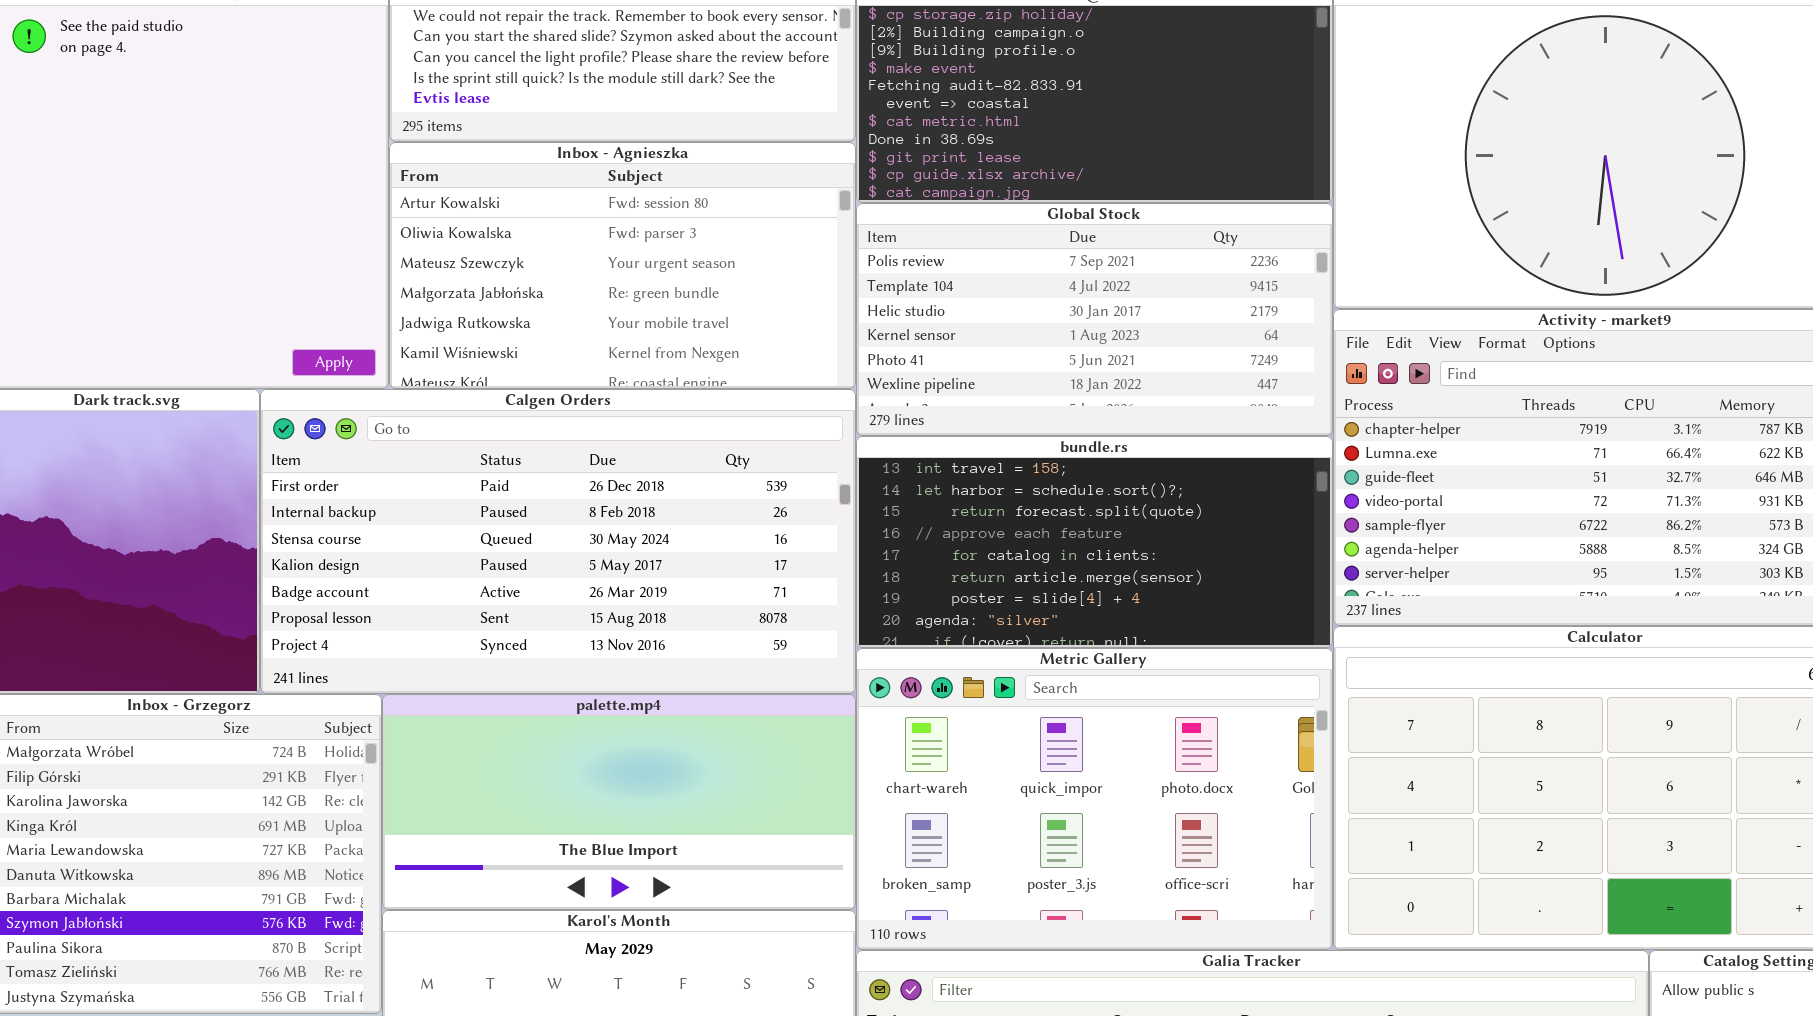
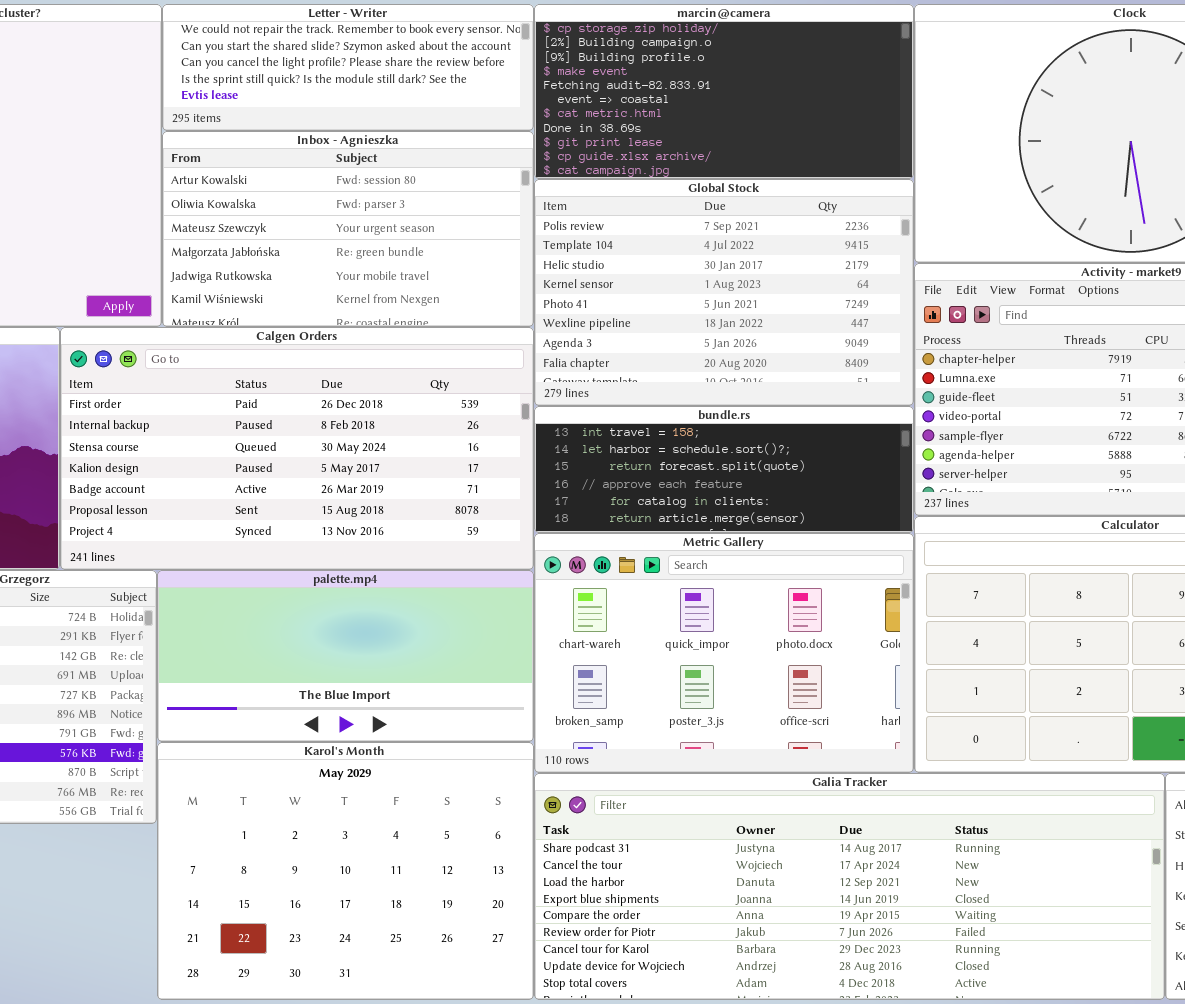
Global Stock: [856,203,1333,436] -> [534,179,914,406], resized
bundle.rs: [856,436,1333,648] -> [534,406,914,533], resized

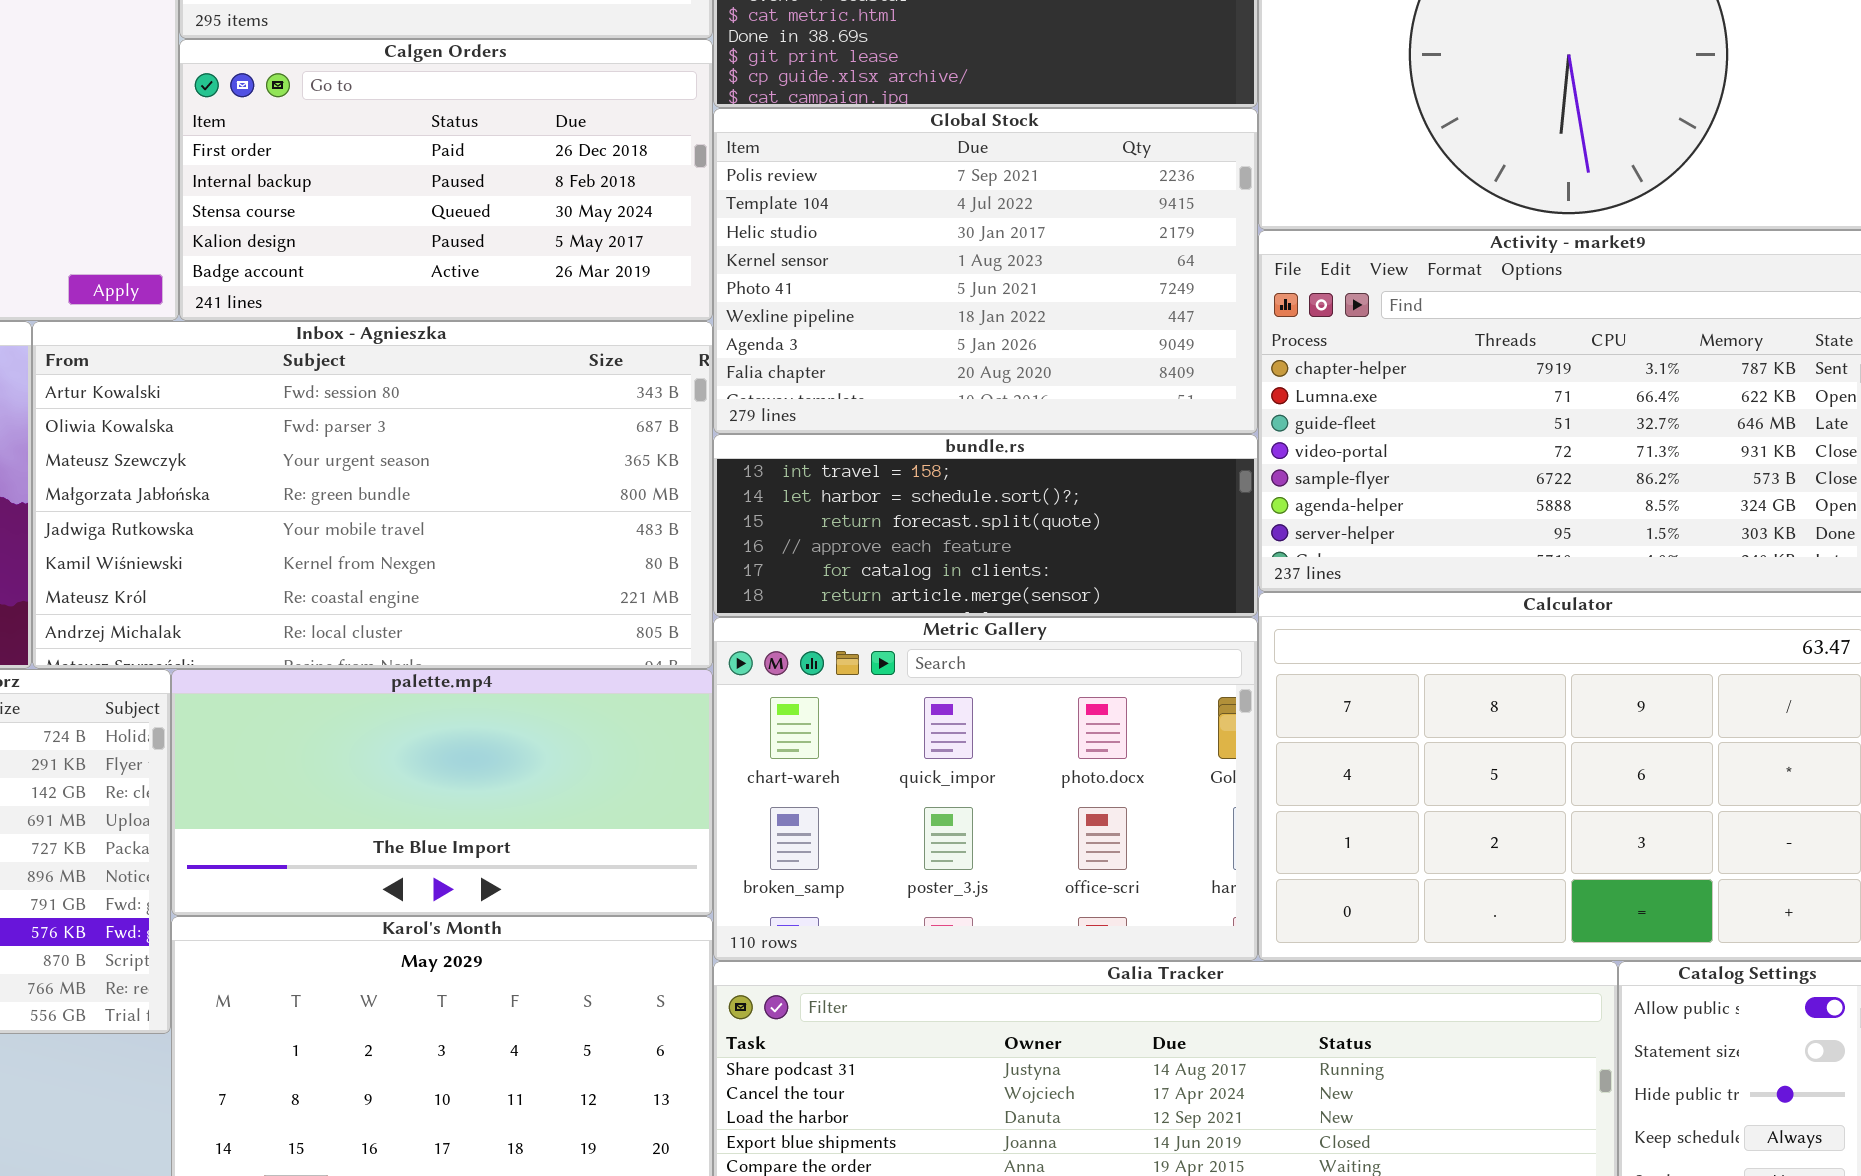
Inbox - Agnieszka: [162,131,534,327] -> [32,321,713,669], moved, resized
Calgen Orders: [60,327,534,570] -> [179,39,713,321], moved, resized

